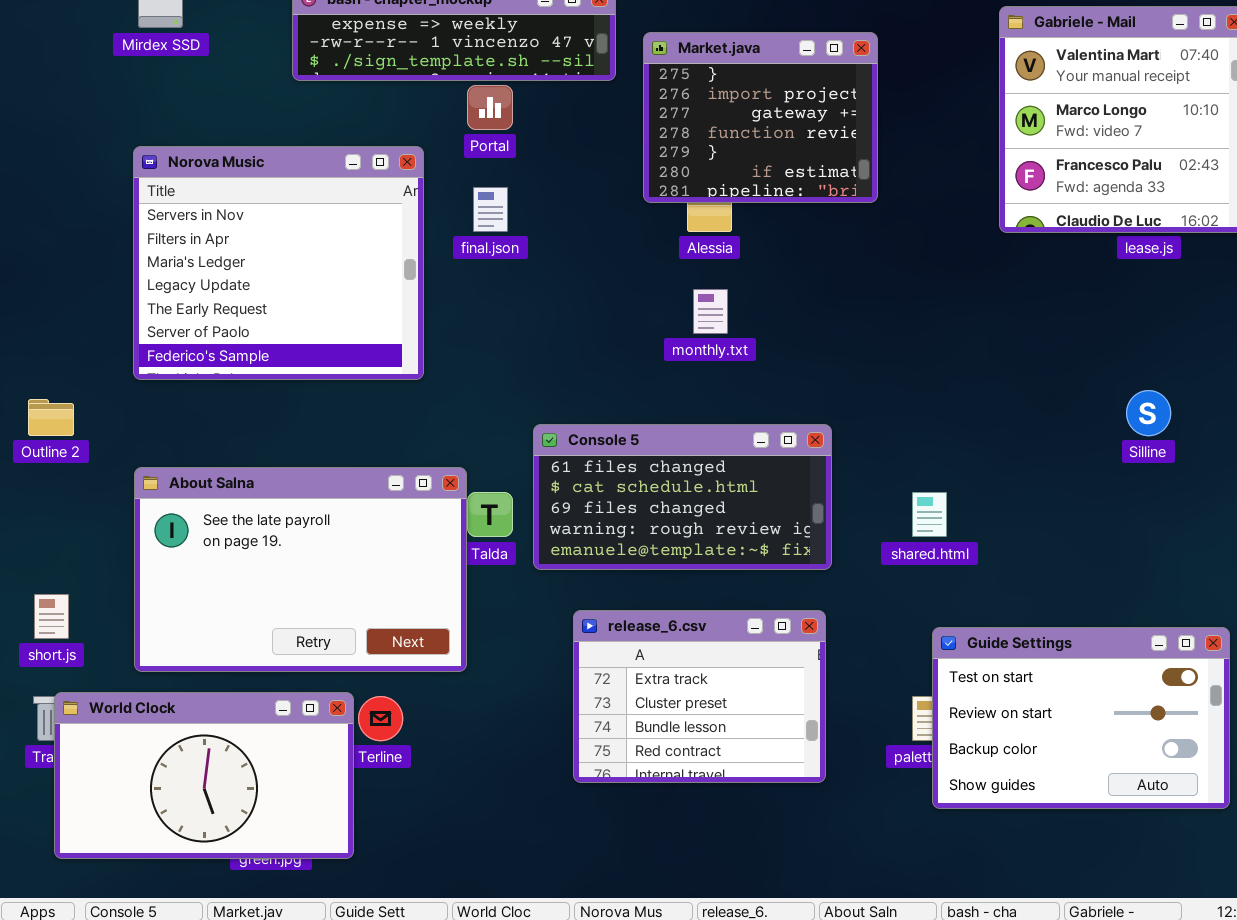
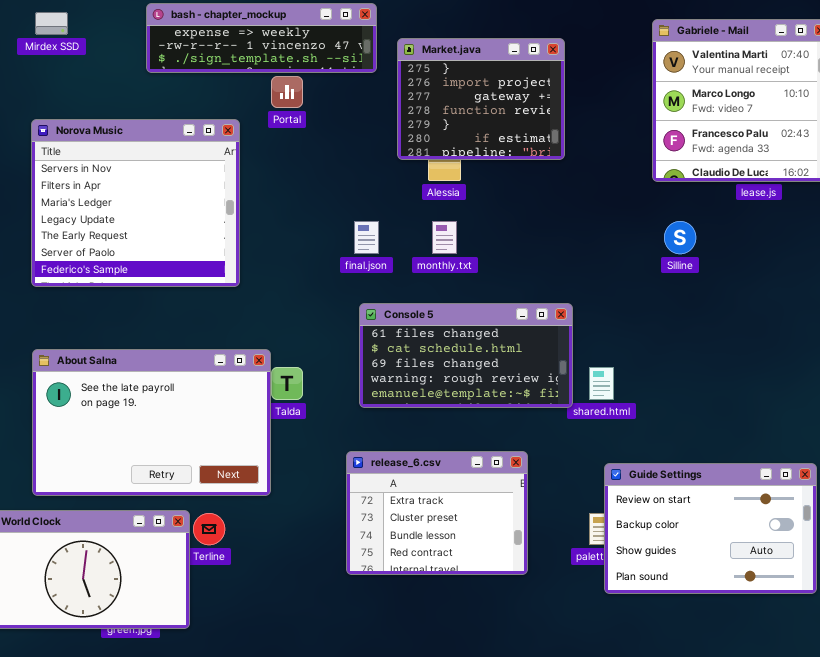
final.json: [473,187,508,232] -> [354,221,379,254], moved
Silline: [1126,390,1171,436] -> [664,221,696,254], moved
Console 5: [533,424,832,570] -> [359,303,573,408], moved
Guide Settings: [932,627,1230,809] -> [604,463,817,594], scrolled down 1 row

